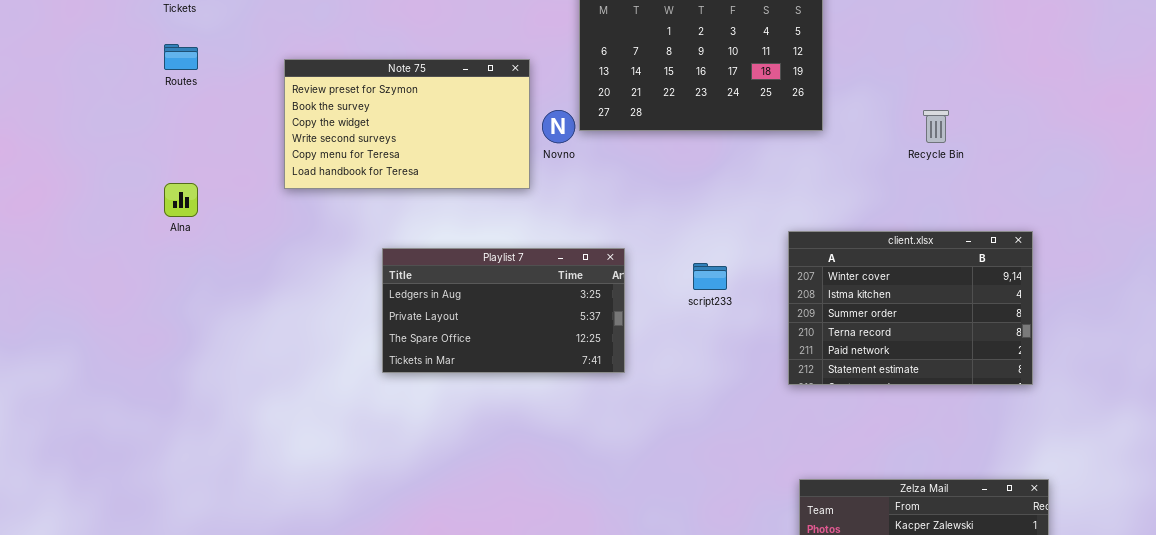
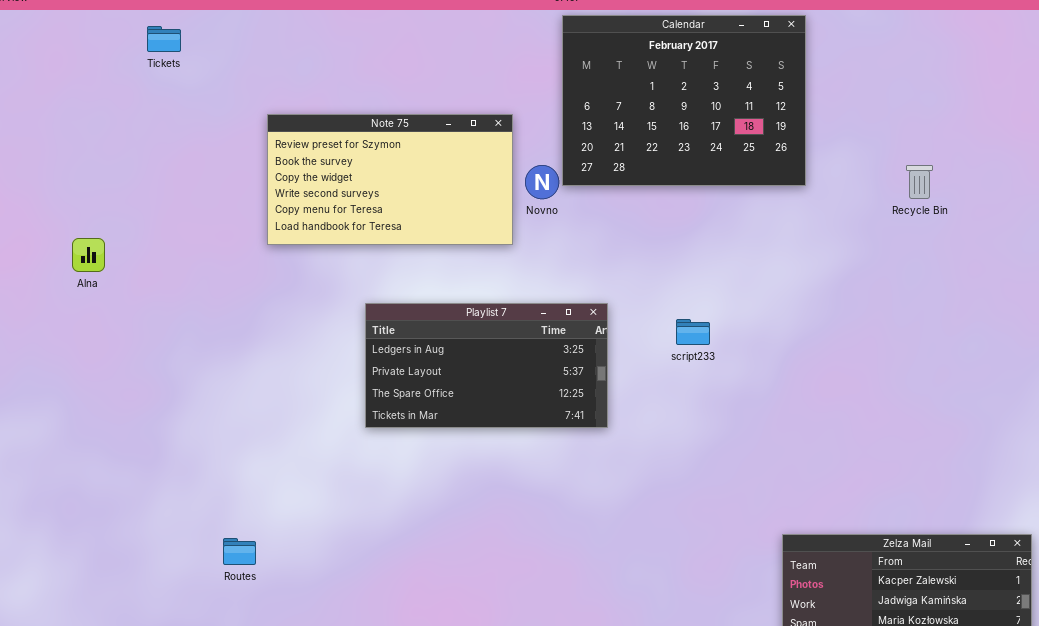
Routes: [164,44,198,70] -> [223,538,256,565], moved
Alna: [164,183,198,217] -> [72,238,105,272], moved
client.xlsx: [788,231,1033,385] -> none, closed

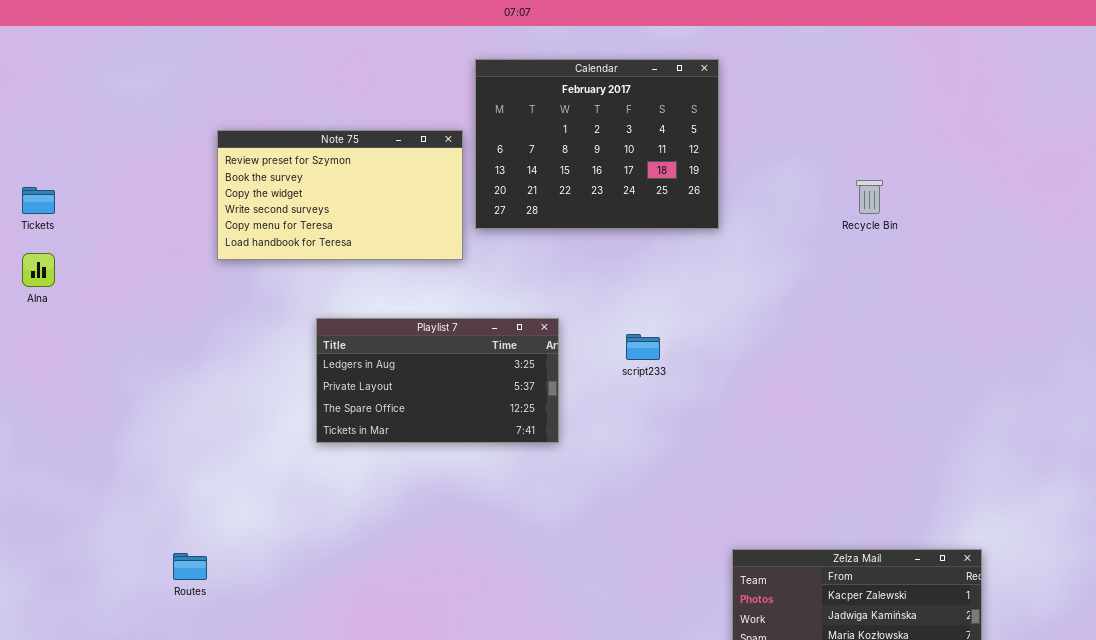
Calendar: [562,15,806,186] -> [475,59,719,229], moved
Tickets: [147,26,181,52] -> [22,187,55,214], moved

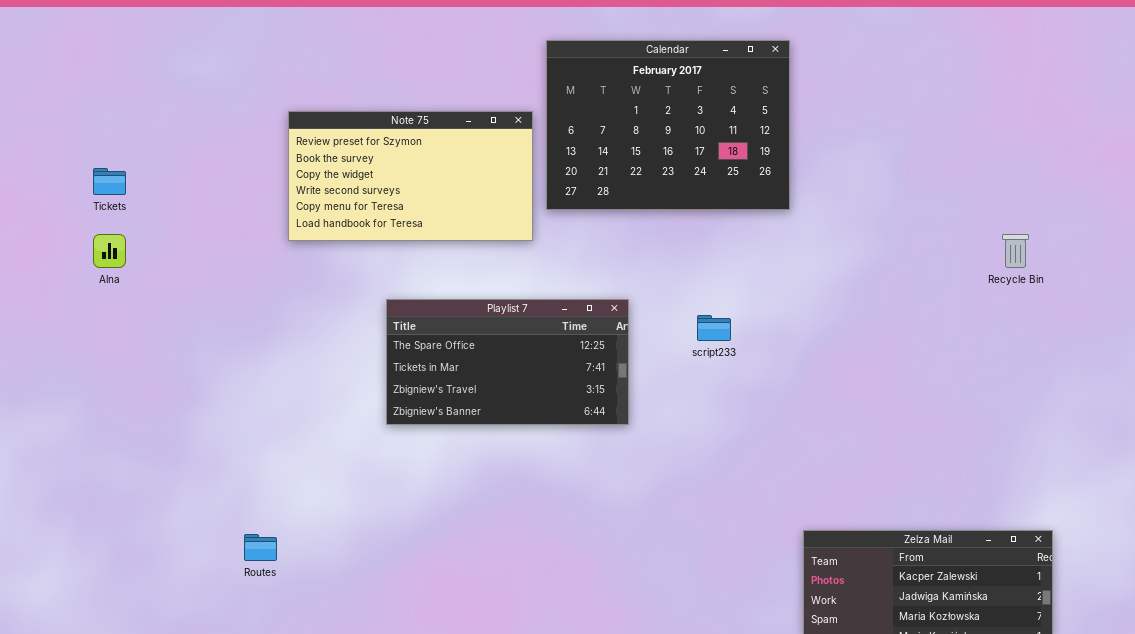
Recycle Bin: [856,180,883,214] -> [1002,234,1029,268], moved
Playlist 7: [316,318,559,443] -> [386,299,629,425], scrolled down 2 rows

